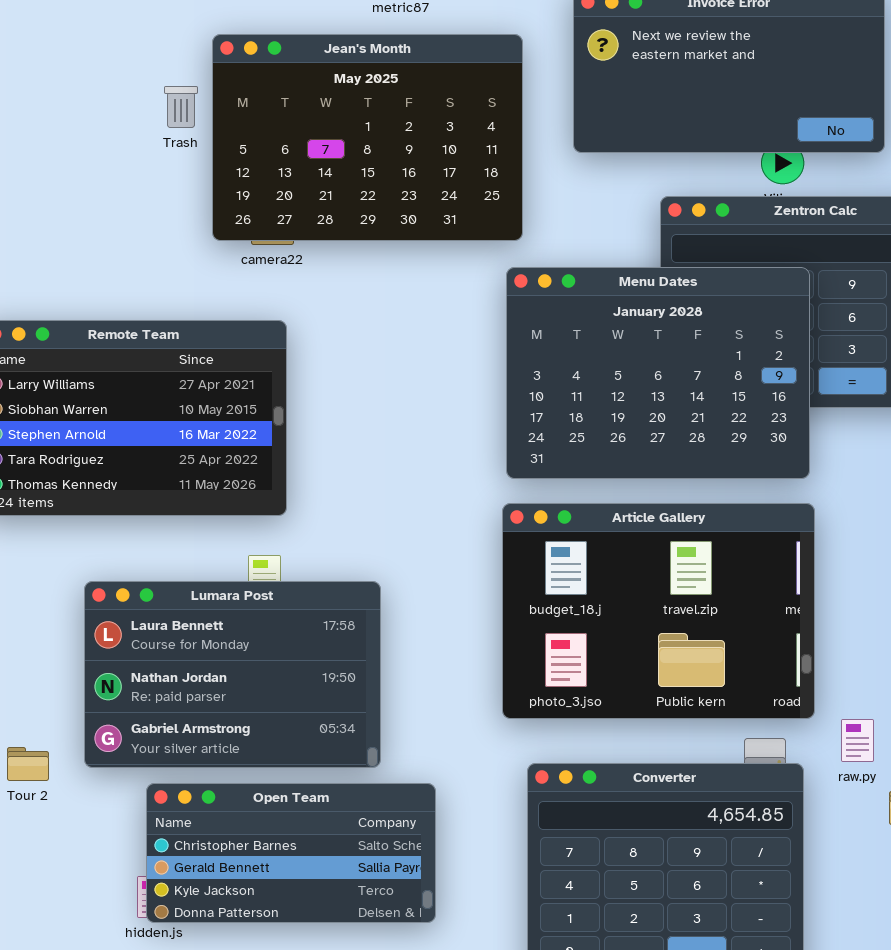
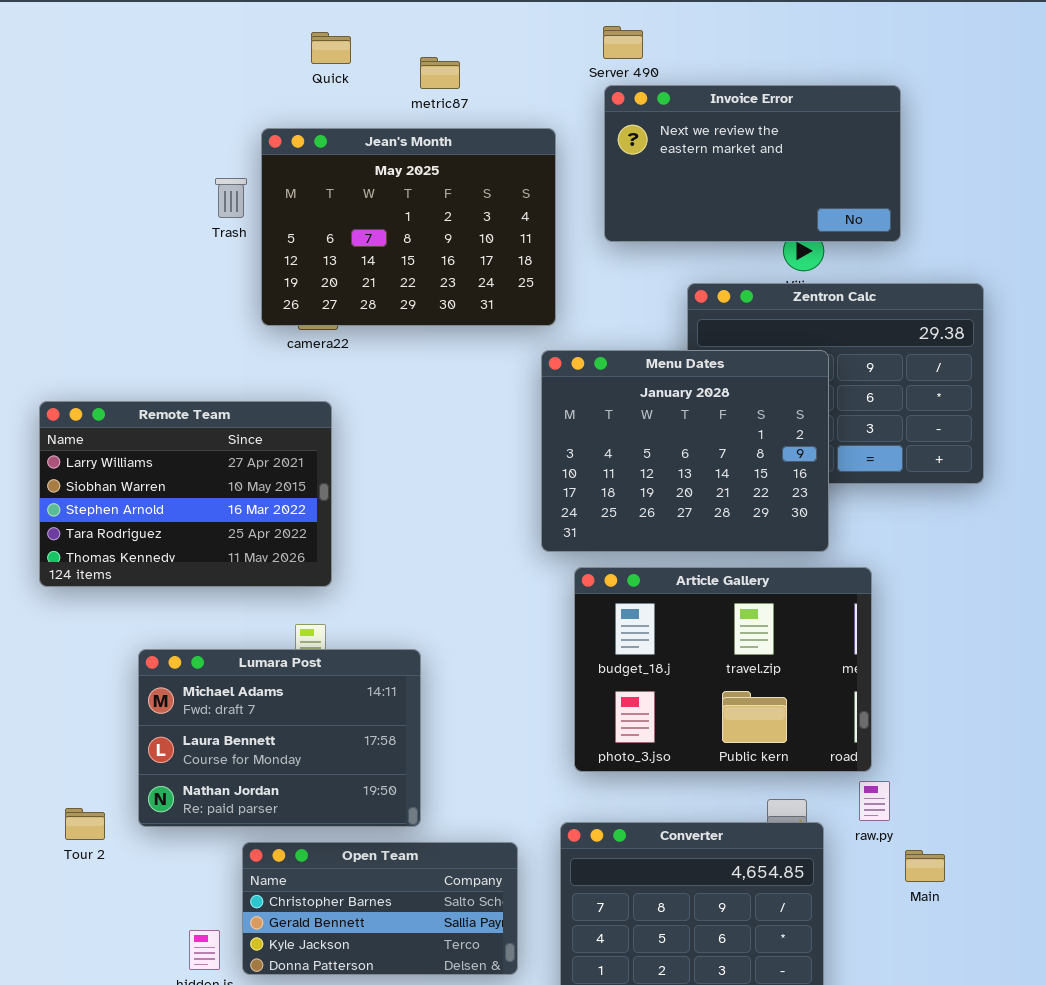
Article Gallery: [502,503,815,719] -> [574,567,872,772], moved
Lumara Post: [84,581,381,768] -> [138,649,421,827], scrolled up 1 row
Open Team: [146,783,436,923] -> [242,842,518,975], moved

